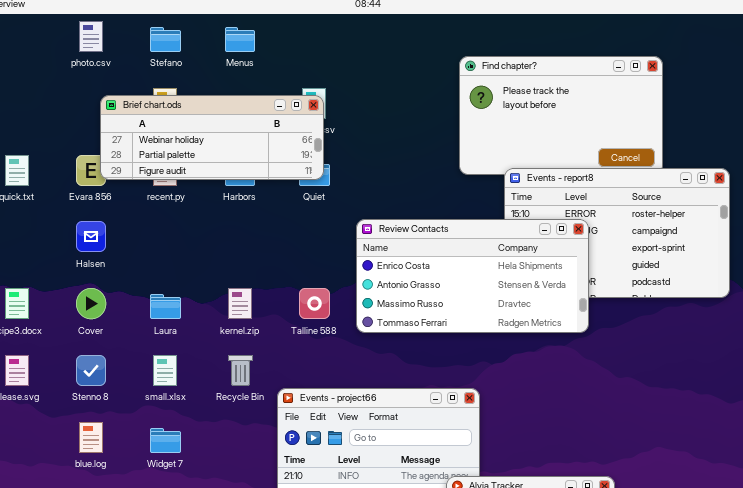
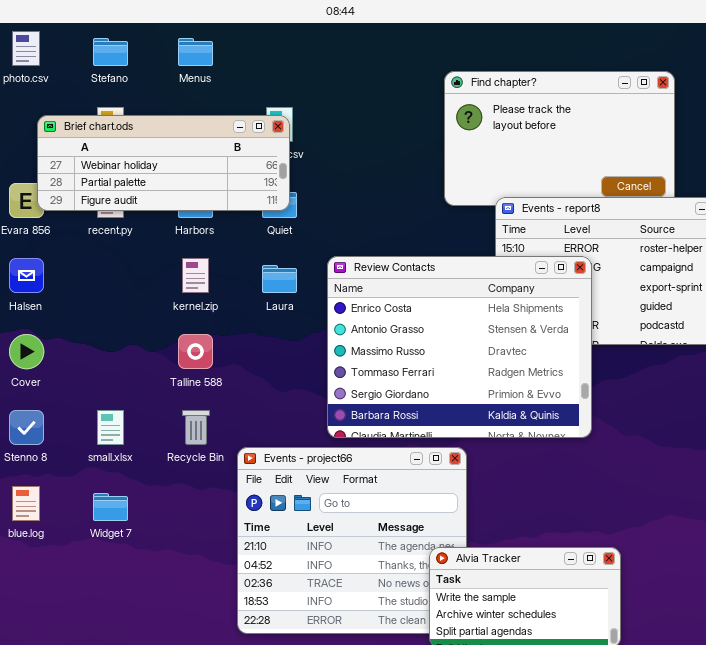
Review Contacts: [356,219,589,333] -> [327,256,592,438], resized
kernel.zip: [228,288,252,319] -> [182,258,209,293], moved
Talline 588: [299,288,330,319] -> [178,334,213,369], moved
Laura: [150,294,181,319] -> [262,265,297,293], moved

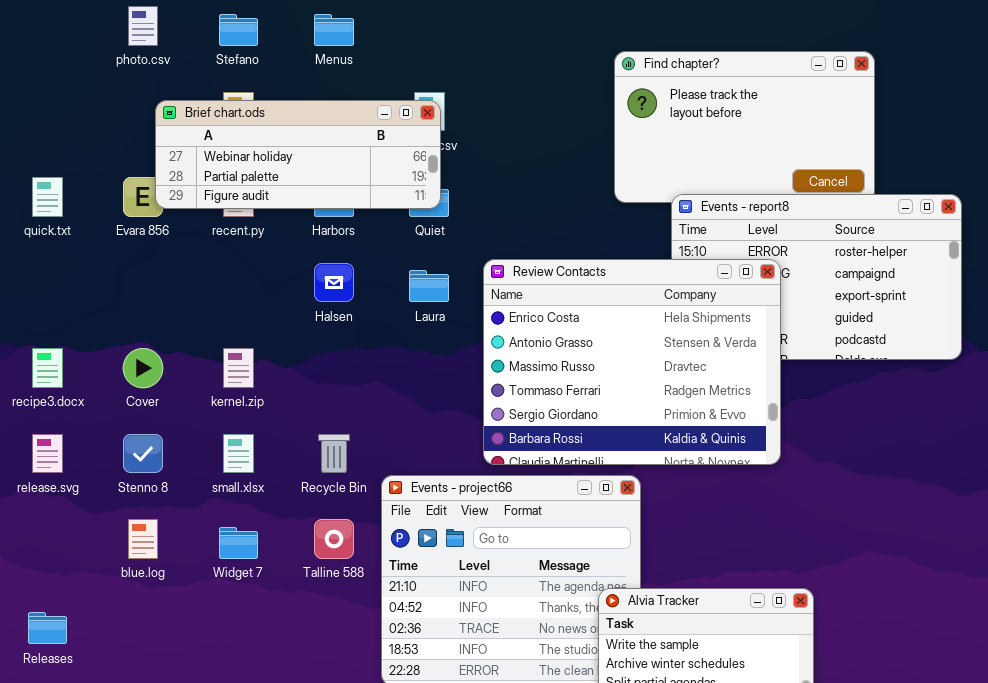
Halsen: [9,258,44,293] -> [314,263,354,302], moved
kernel.zip: [182,258,209,293] -> [223,348,254,388], moved
Talline 588: [178,334,213,369] -> [314,519,354,559], moved

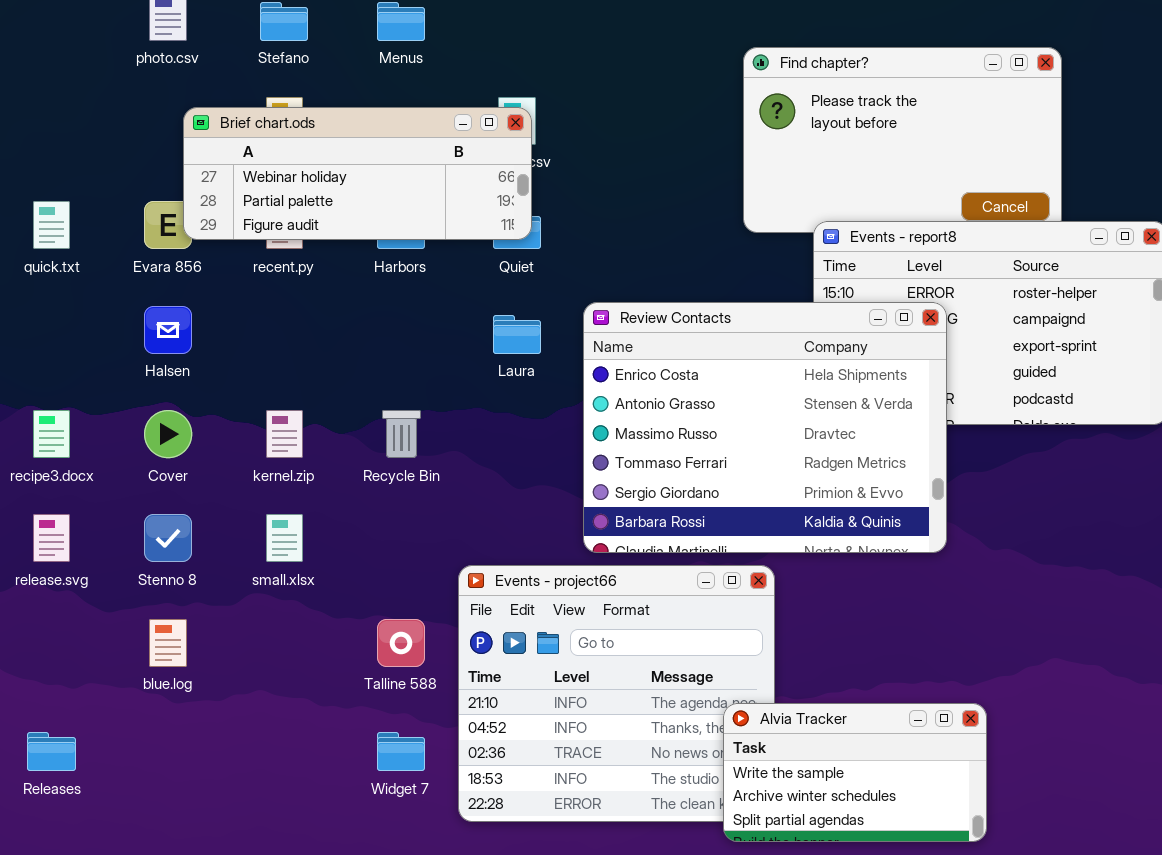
Halsen: [314,263,354,302] -> [144,306,192,354], moved
Recycle Bin: [318,434,350,473] -> [382,410,421,458], moved
Widget 7: [219,527,258,559] -> [377,732,425,771], moved

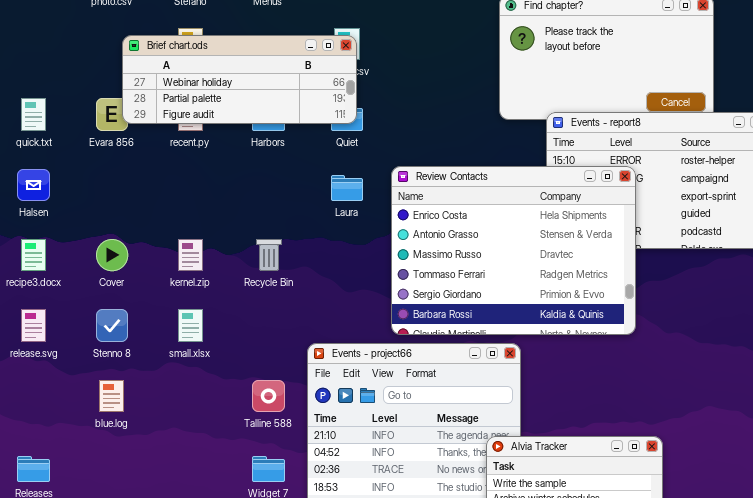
Halsen: [144,306,192,354] -> [17,169,50,201], moved

